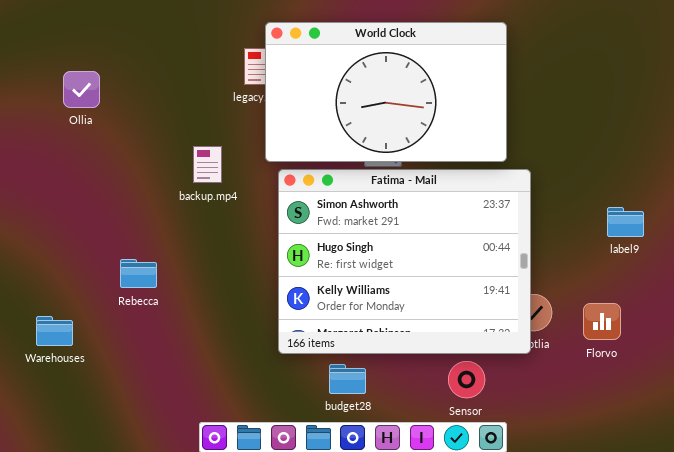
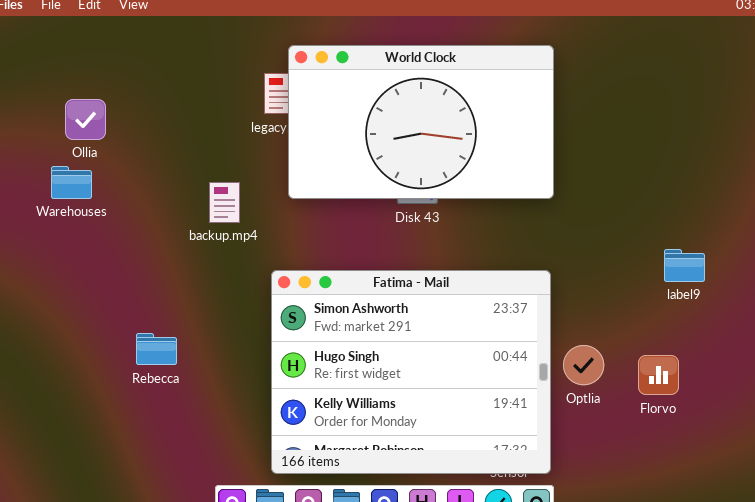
Fatima - Mail: [278,169,531,354] -> [271,270,551,474], moved
Rebecca: [120,259,157,288] -> [136,333,177,365], moved
Warehouses: [36,316,73,346] -> [51,166,92,199], moved

